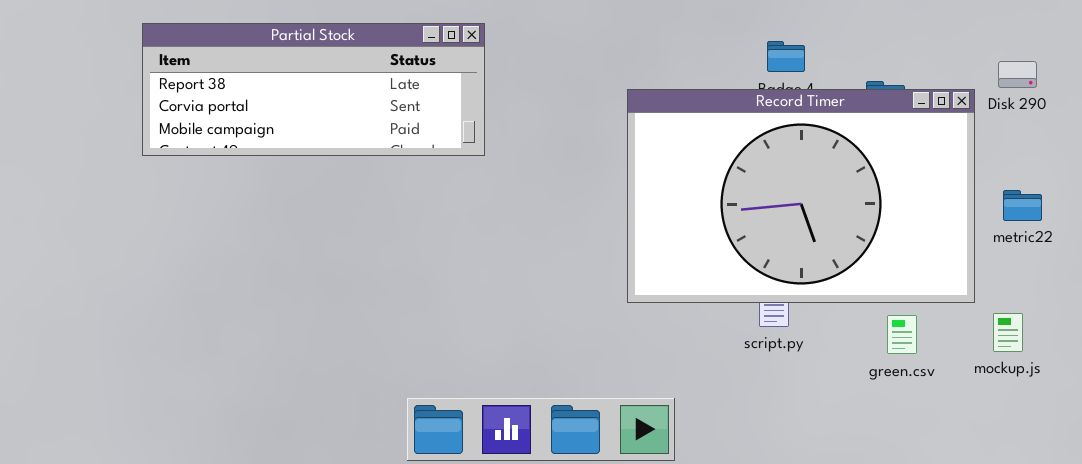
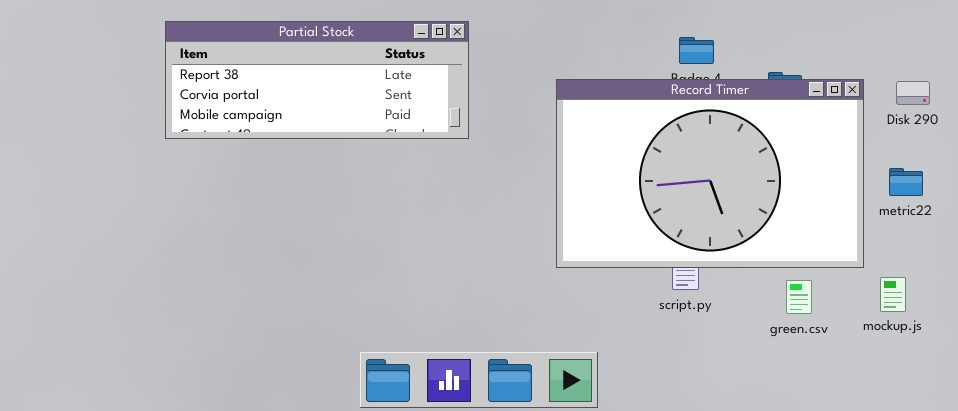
Partial Stock: [142,23,485,156] -> [165,21,469,139], moved
Disk 290: [998,61,1037,88] -> [896,81,930,105], moved

